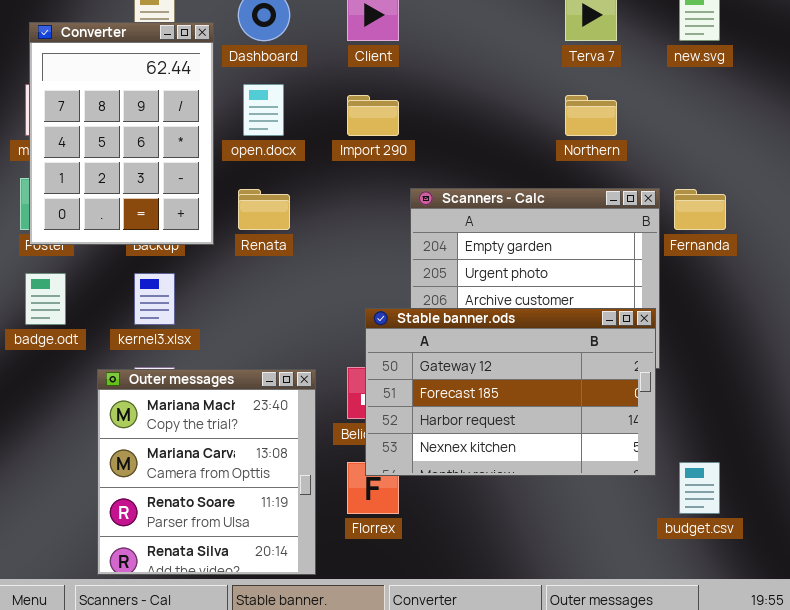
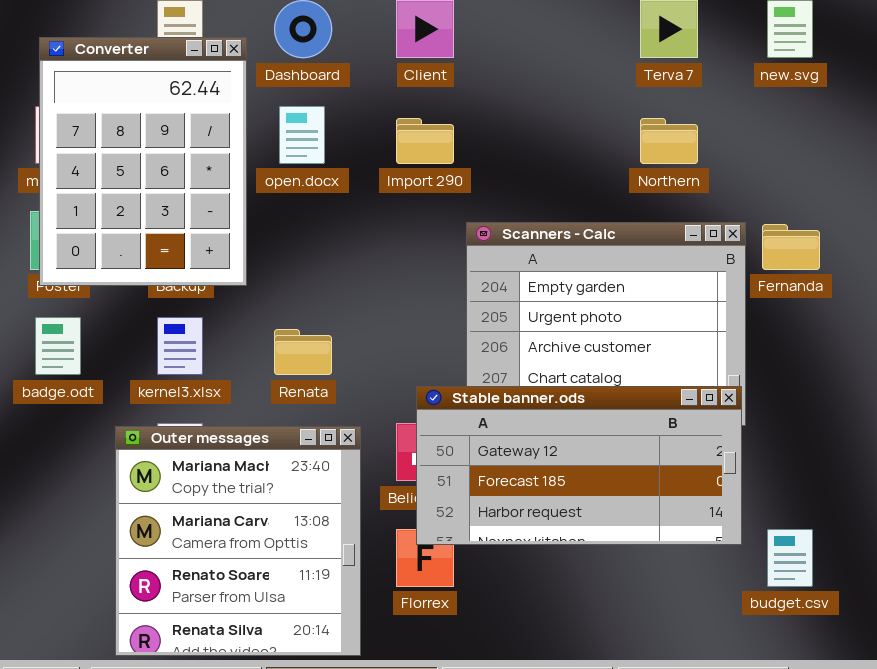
Renata: [238,189,290,230] -> [274,329,332,375], moved
Stable banner.ods: [365,308,656,476] -> [416,386,742,545], resized

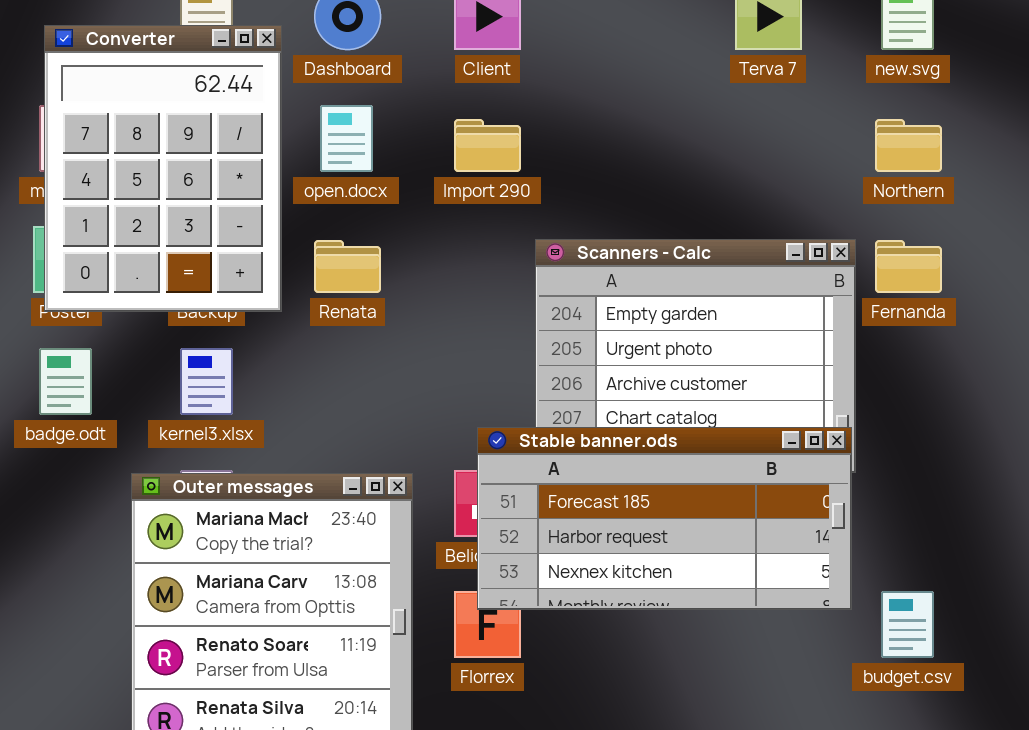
Northern: [640,118,698,164] -> [875,119,942,172], moved
Renata: [274,329,332,375] -> [314,240,381,293], moved
Stable banner.ods: [416,386,742,545] -> [477,427,852,610], scrolled down 1 row

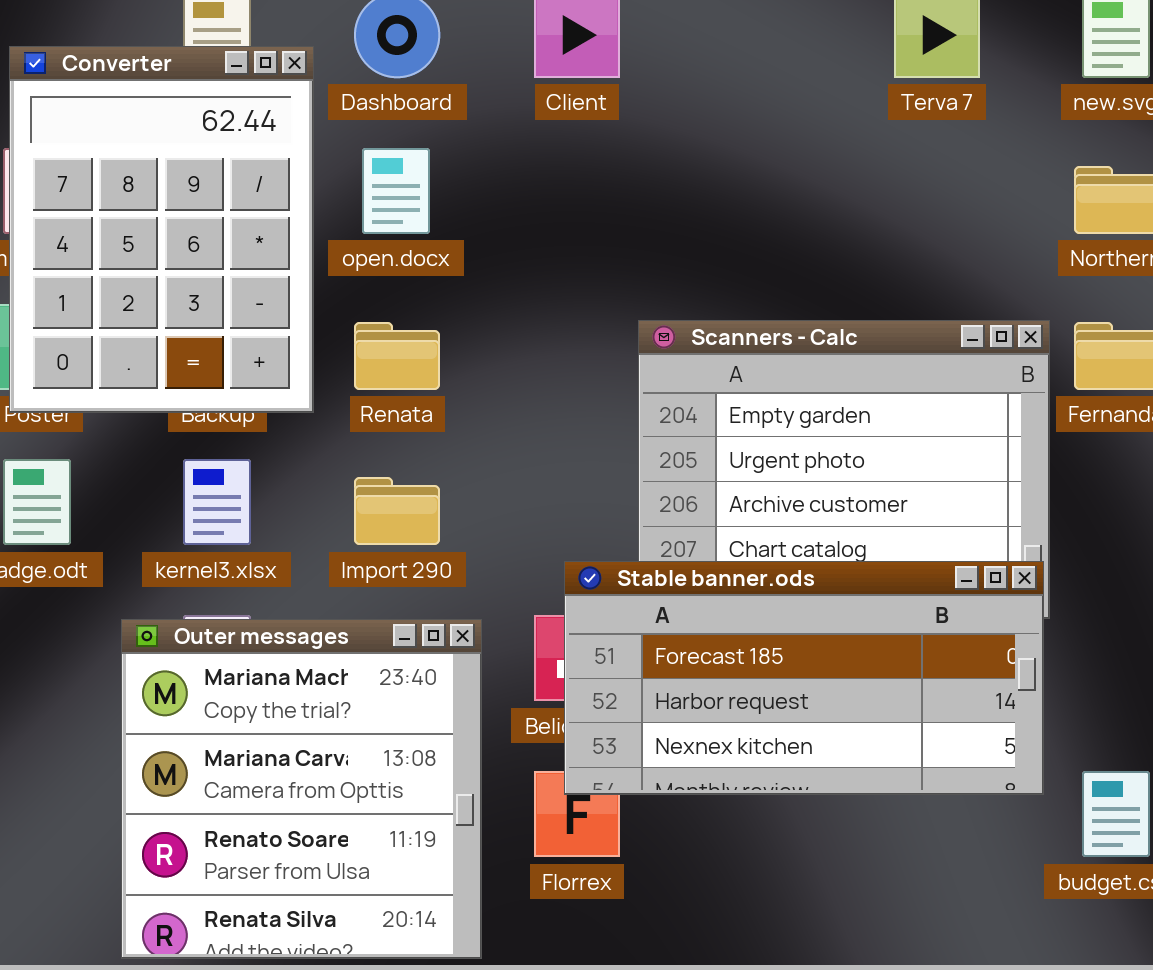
Import 290: [454,119,521,172] -> [354,477,440,545], moved

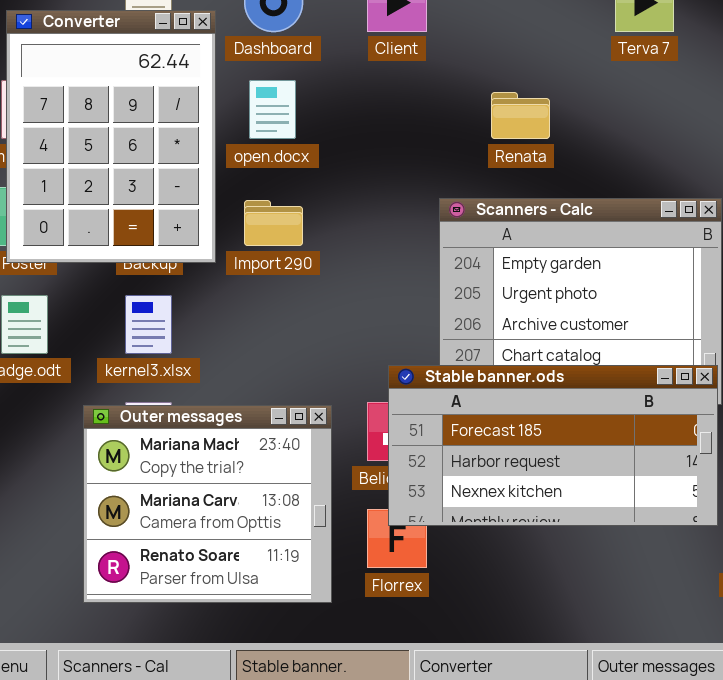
Renata: [354,322,440,390] -> [491,92,550,139], moved
Import 290: [354,477,440,545] -> [244,200,303,246], moved
Outer messages: [121,619,482,959] -> [83,405,332,603], resized

